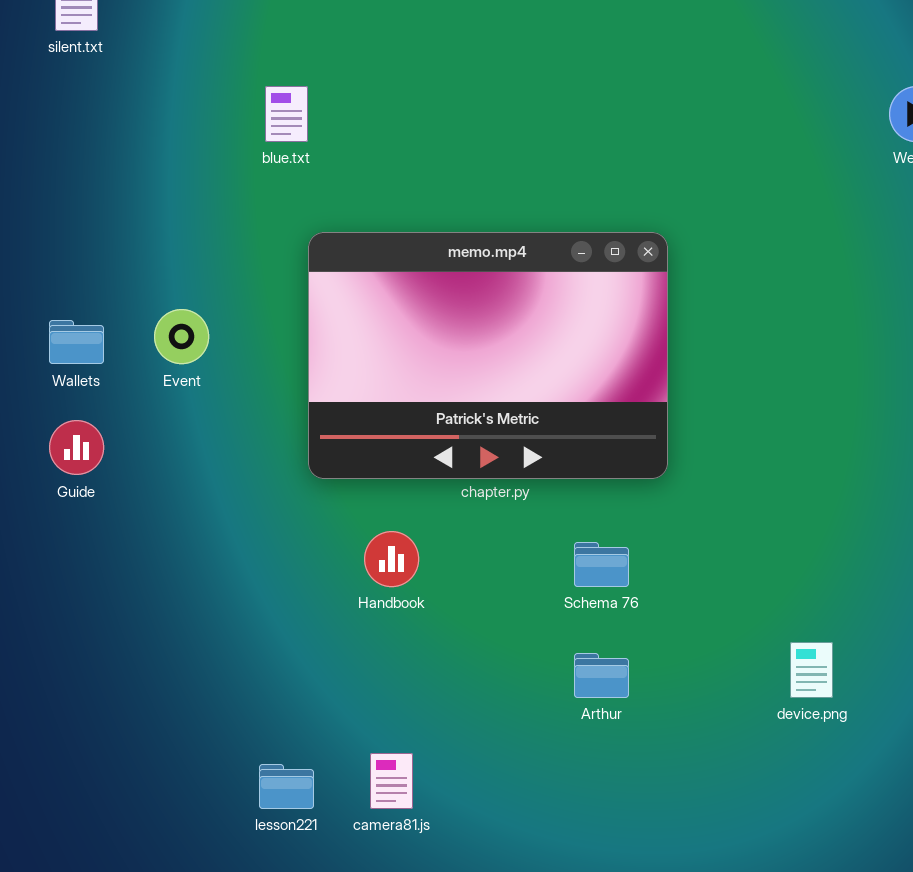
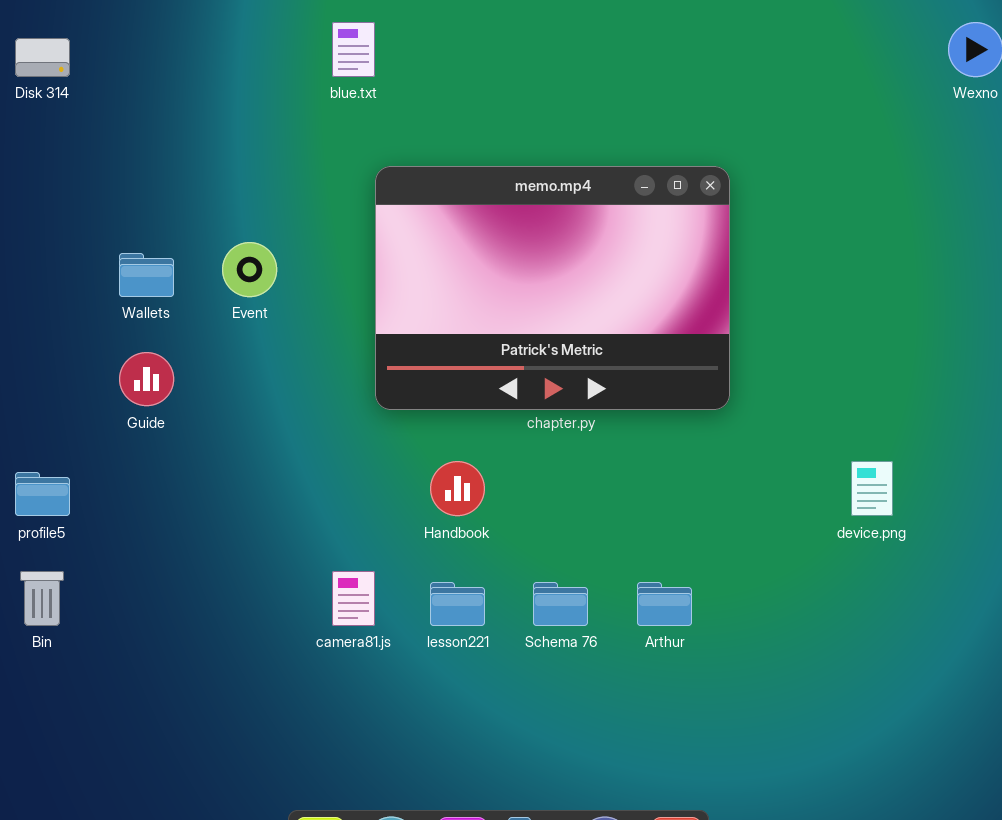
Schema 76: [574,542,629,587] -> [533,582,588,626], moved
device.png: [790,642,833,698] -> [851,461,893,516], moved
camera81.js: [370,753,413,809] -> [332,571,375,626], moved
lesson221: [259,764,314,809] -> [430,582,485,626], moved

